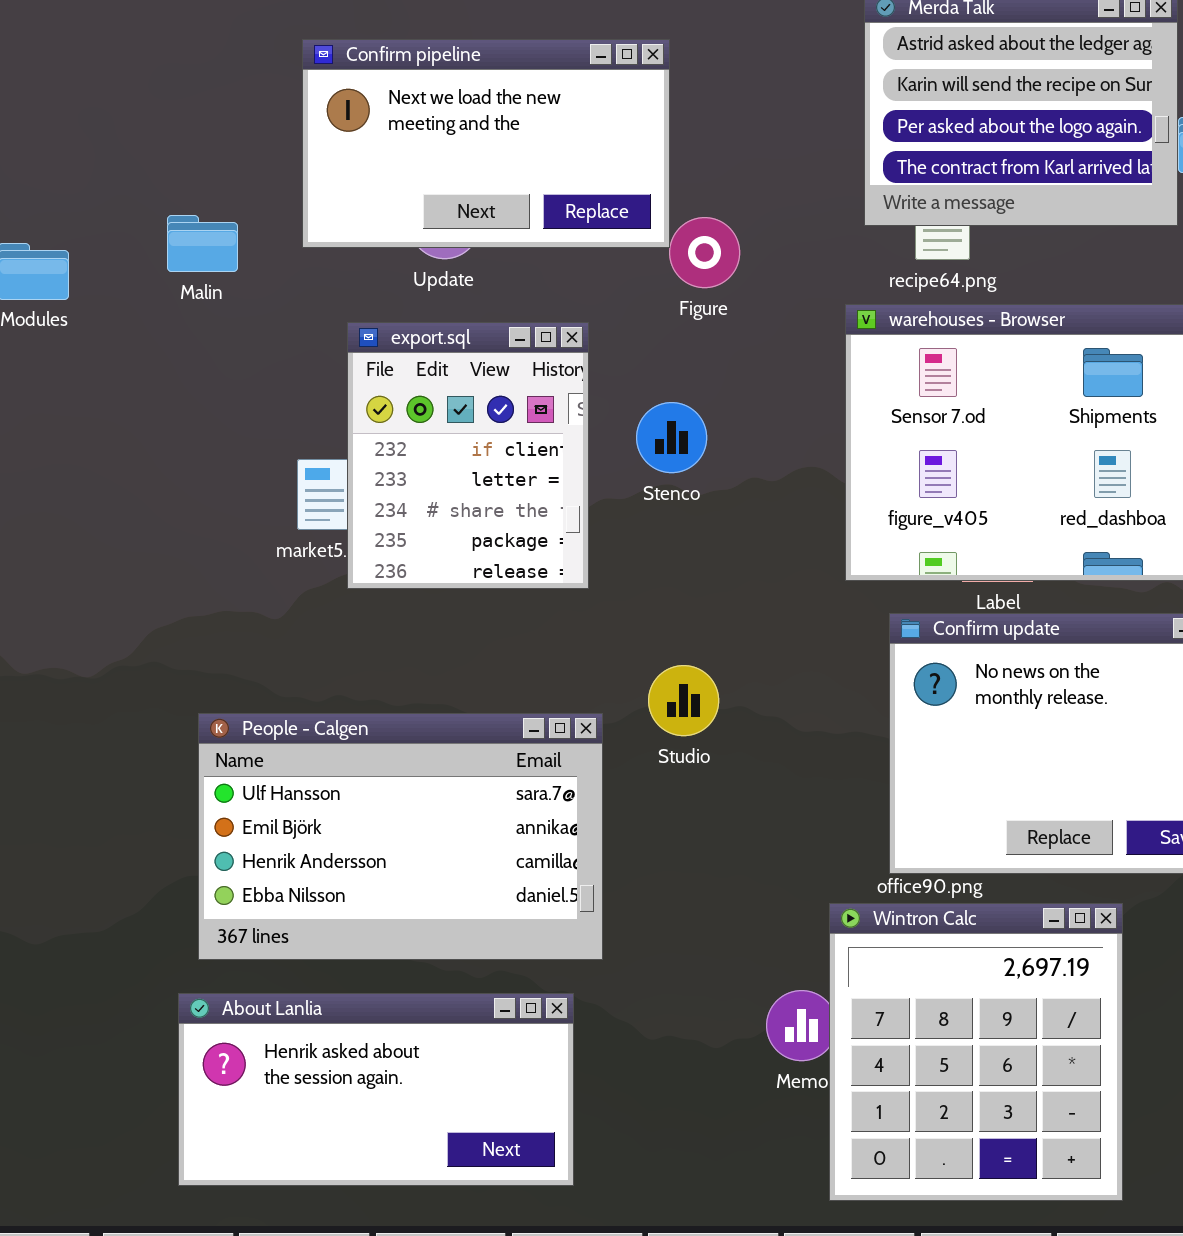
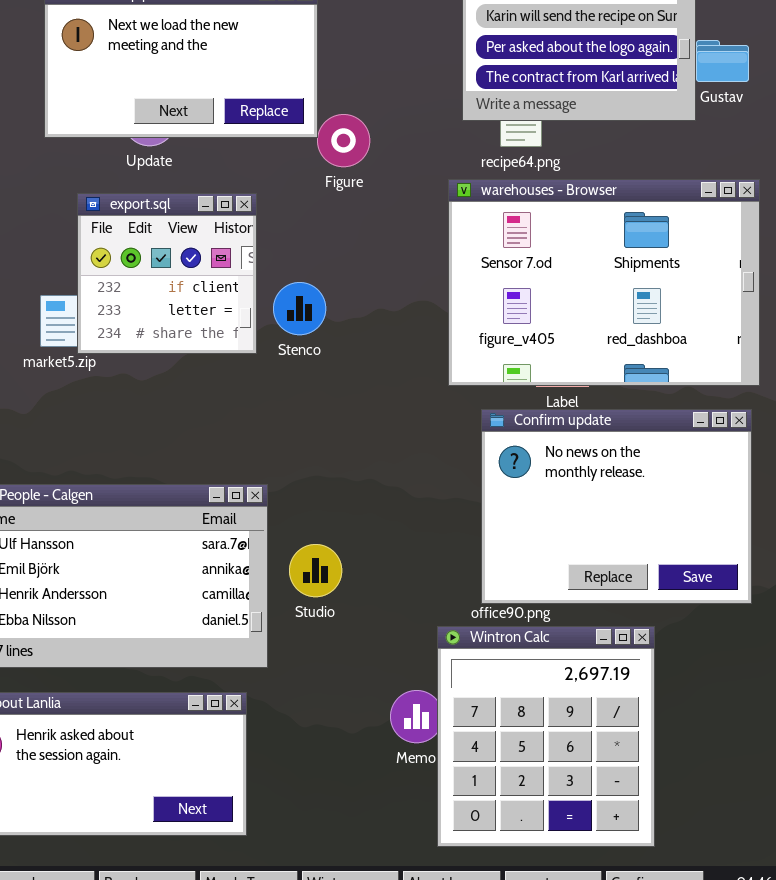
export.sql: [347,322,589,589] -> [77,193,257,354], resized
Stenco: [636,402,707,473] -> [273,282,326,335], moved
Studio: [648,665,719,736] -> [289,544,342,597], moved

